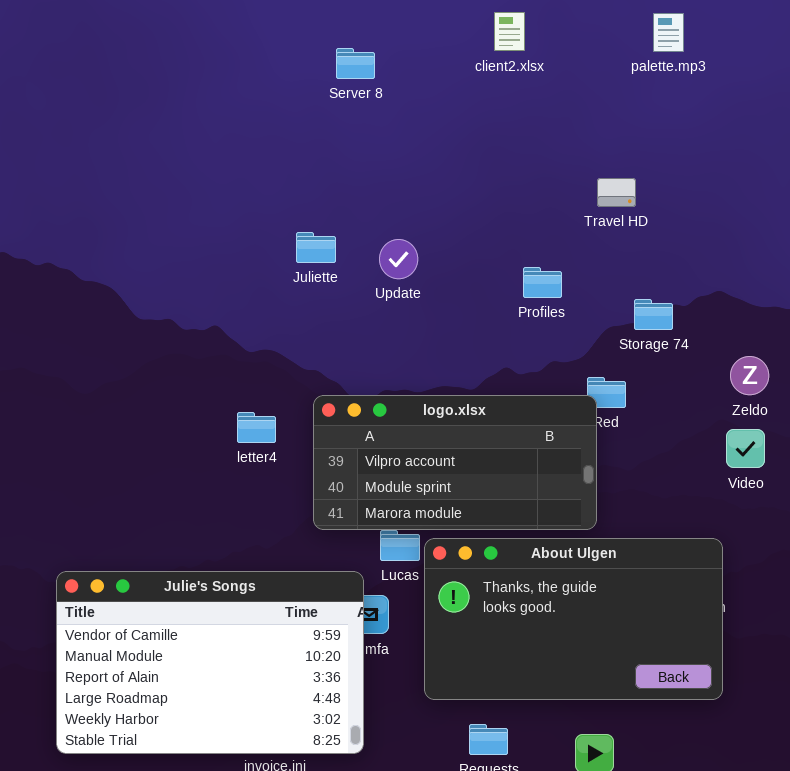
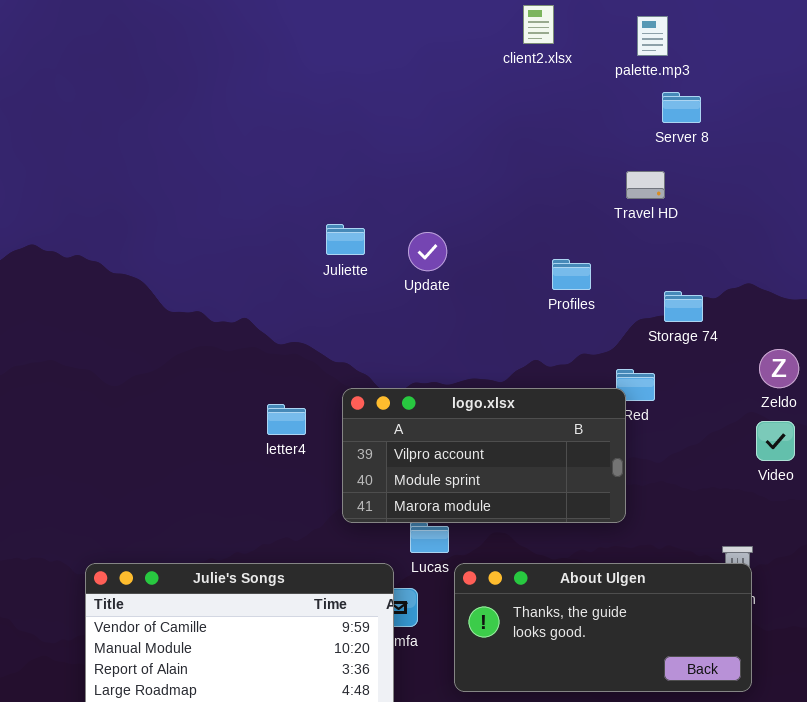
palette.mp3: [653,13,684,52] -> [637,16,668,56], moved
Server 8: [336,48,375,79] -> [662,92,701,123], moved
About Ulgen: [424,538,723,700] -> [454,563,752,692], resized

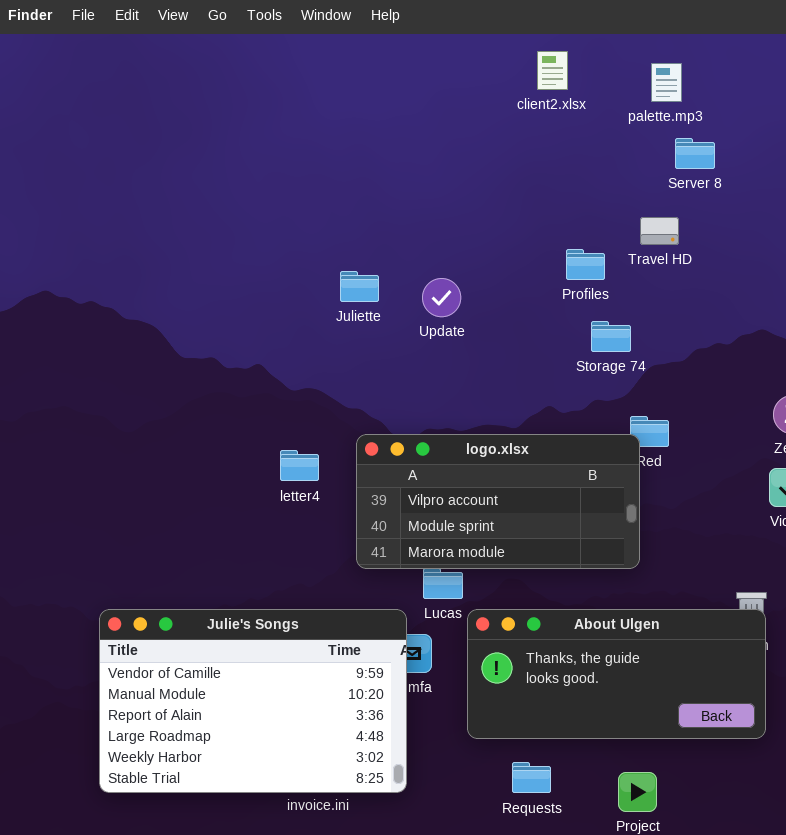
Profiles: [552,259,591,290] -> [566,249,605,280], moved
Storage 74: [664,291,703,322] -> [591,321,631,352], moved

